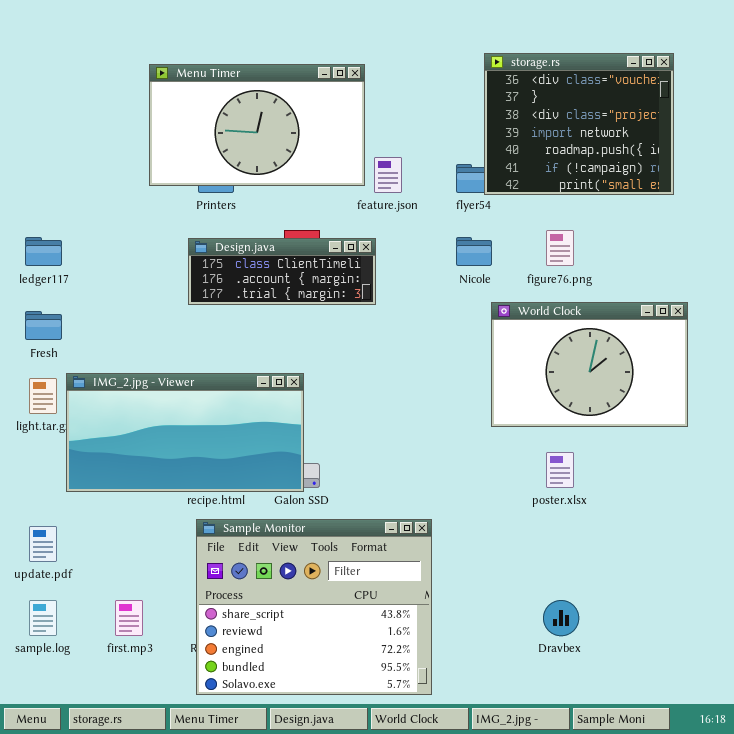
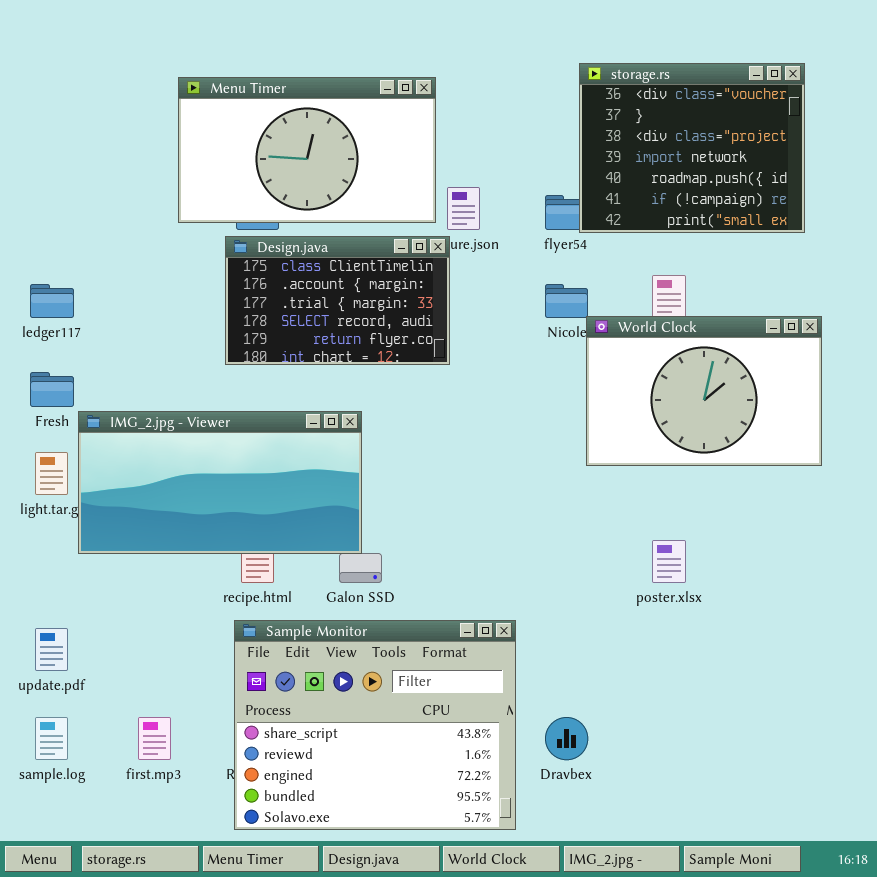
Design.java: [188,238,376,305] -> [225,236,450,365], resized
World Clock: [491,302,688,427] -> [586,316,822,466], moved
IMG_2.jpg - Viewer: [66,373,304,492] -> [78,411,362,554], moved
Dravbex: [543,600,579,636] -> [545,717,588,760], moved

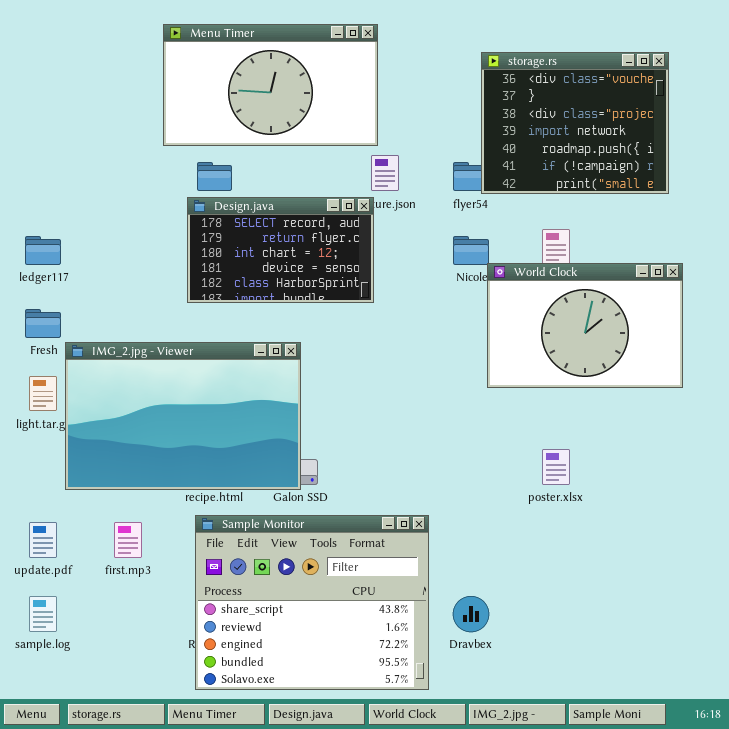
Menu Timer: [178,77,436,223] -> [163,24,378,146], moved
Design.java: [225,236,450,365] -> [187,197,374,303], scrolled down 3 rows
IMG_2.jpg - Viewer: [78,411,362,554] -> [65,342,301,490], resized
first.mp3: [138,717,171,760] -> [114,522,142,558], moved

